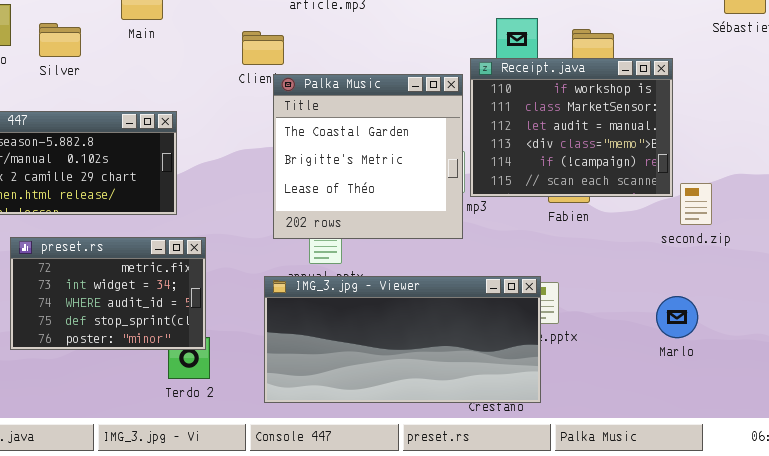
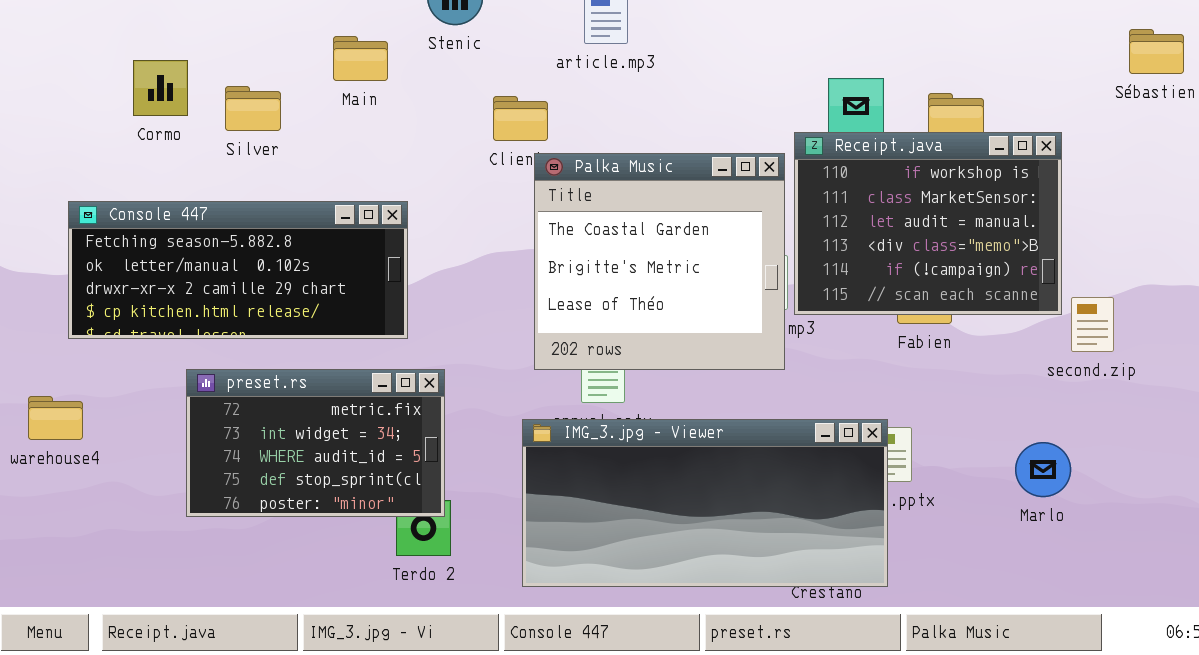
Marlo: [656,296,698,338] -> [1015,442,1071,497], moved

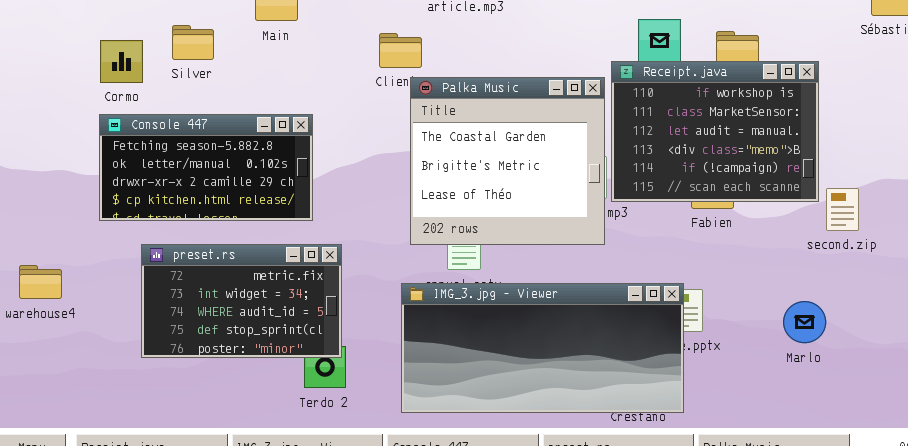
Cormo: [133,60,188,116] -> [100,40,143,83], moved
Console 447: [68,201,408,339] -> [99,114,313,221], resized

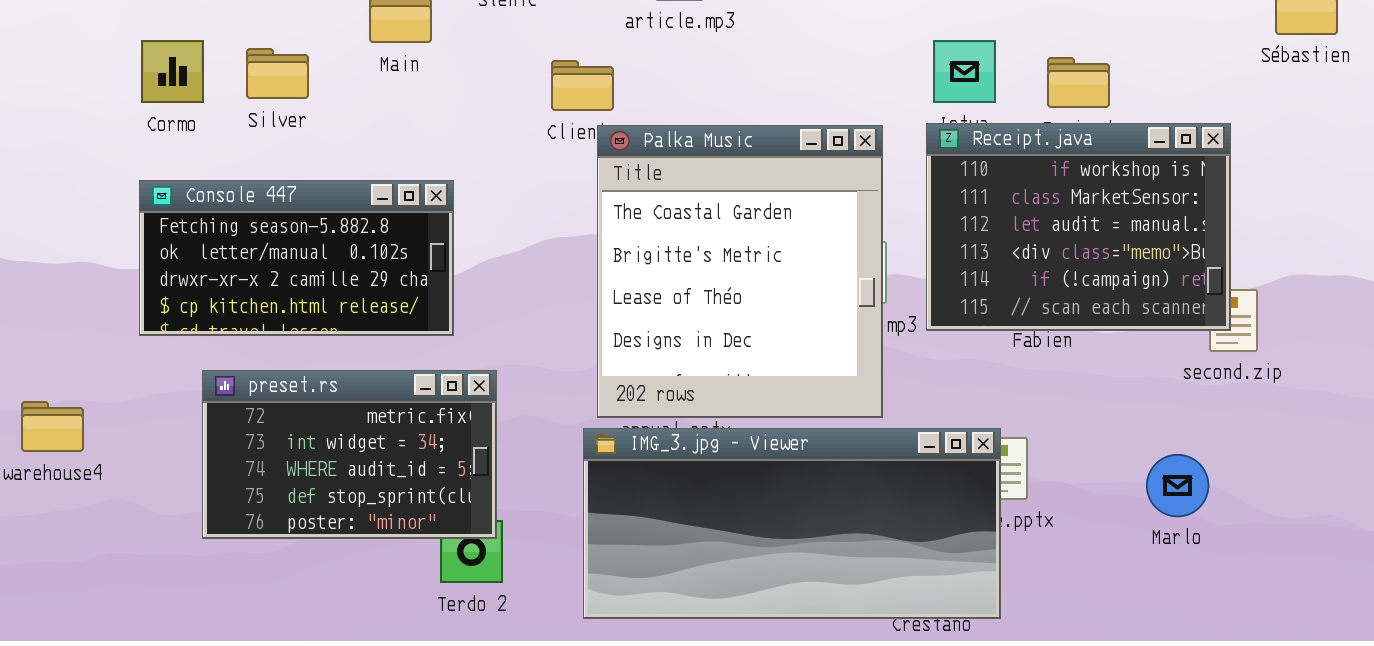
Cormo: [100,40,143,83] -> [141,40,204,103], moved
Receipt.java: [611,61,819,202] -> [926,123,1231,331], moved
Palka Music: [410,77,605,245] -> [597,125,883,418], resized

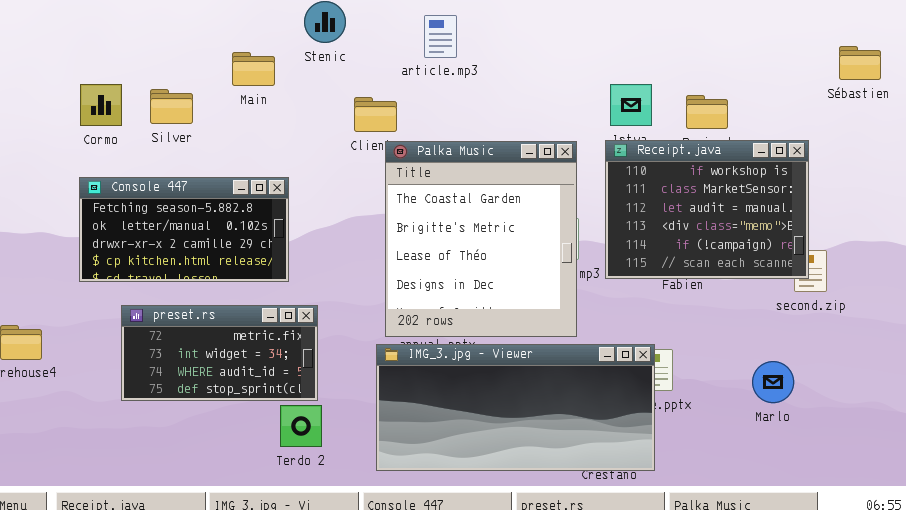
preset.rs: [202,370,497,539] -> [121,305,318,401], resized

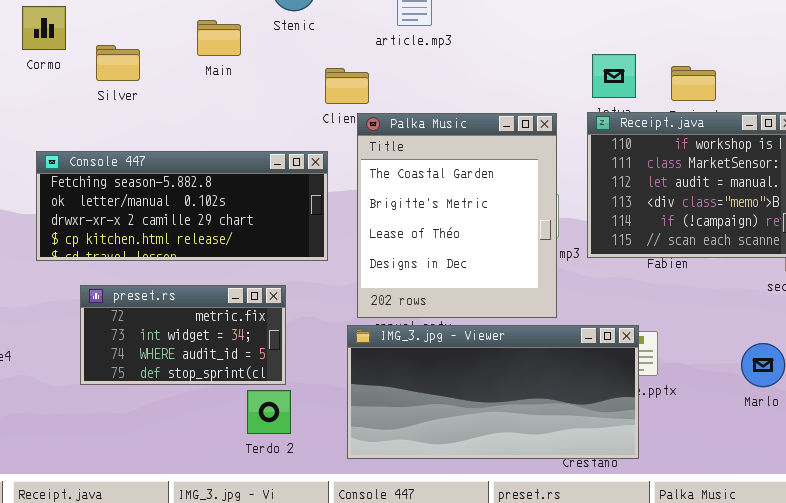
Cormo: [80,84,122,126] -> [22,6,66,50], moved
Silver: [150,89,193,124] -> [96,45,140,81], moved
Console 447: [79,177,289,282] -> [36,151,328,261], resized

